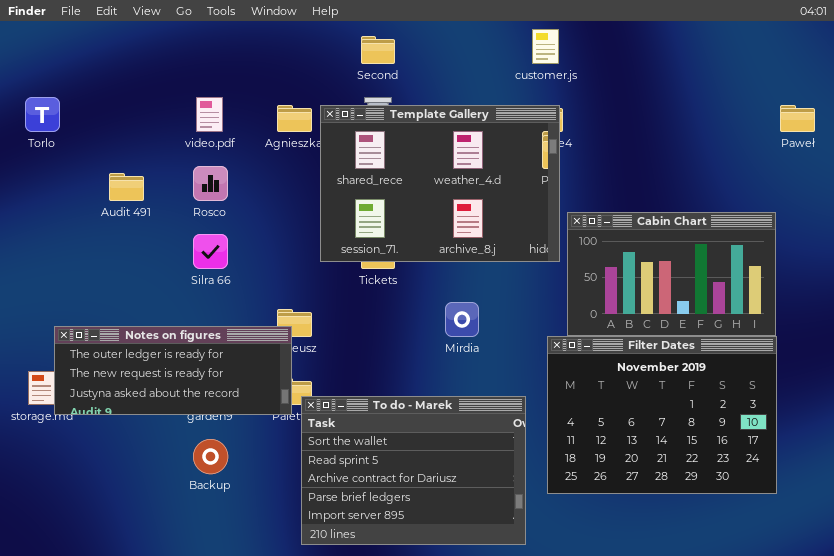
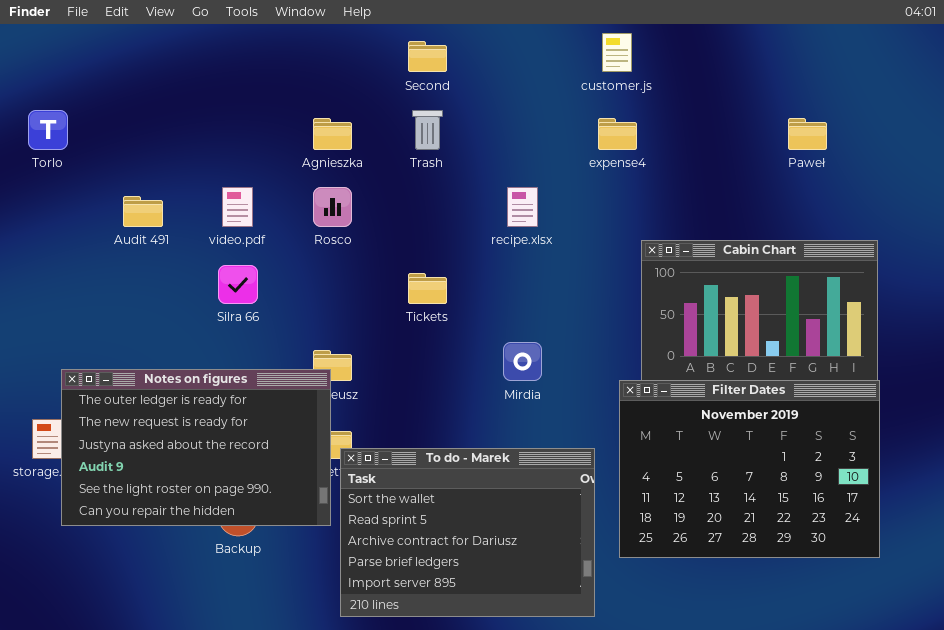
video.pdf: [196,97,223,132] -> [222,187,253,227], moved
Paweł: [780,105,815,132] -> [788,118,827,150], moved
Template Gallery: [320,105,560,262] -> none, closed
Rosco: [193,166,228,201] -> [313,187,352,227], moved
Notes on figures: [54,326,292,415] -> [61,369,331,526], resized

